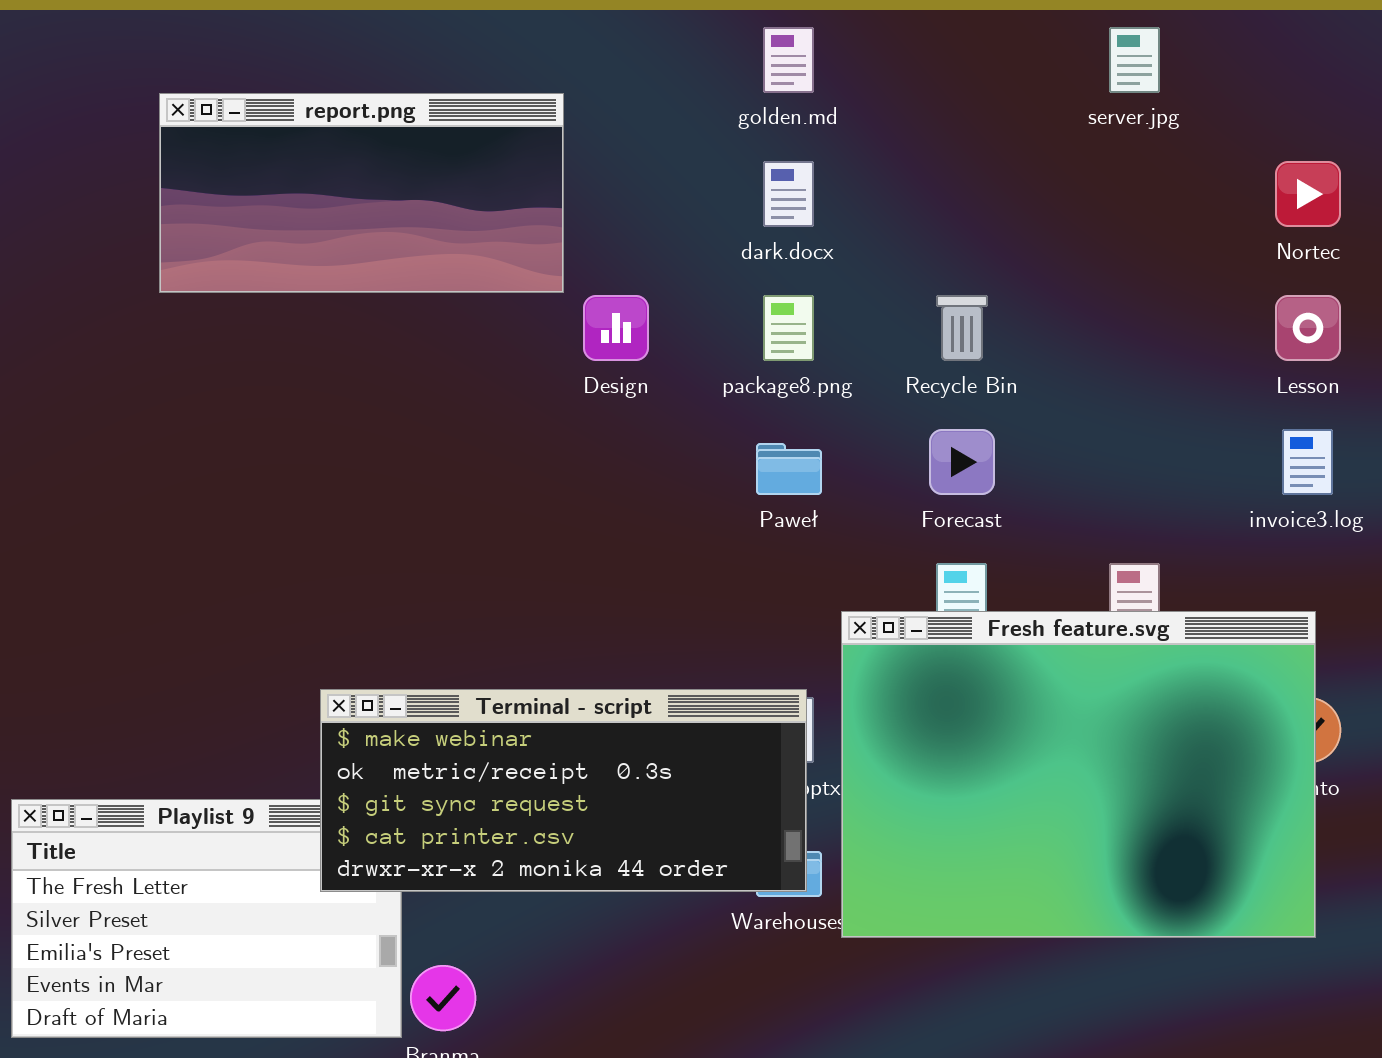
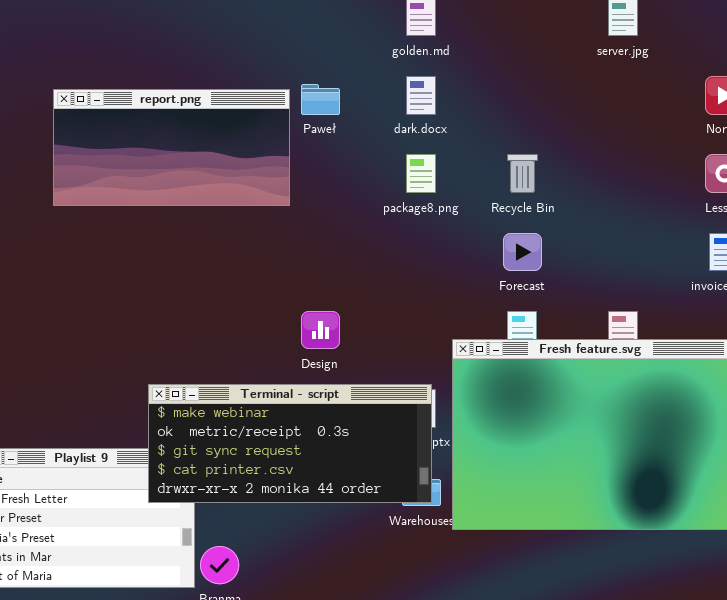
report.png: [159,93,564,293] -> [53,89,290,206], moved
Design: [583,295,649,361] -> [301,311,340,349], moved
Paweł: [756,443,822,495] -> [301,84,340,115], moved

